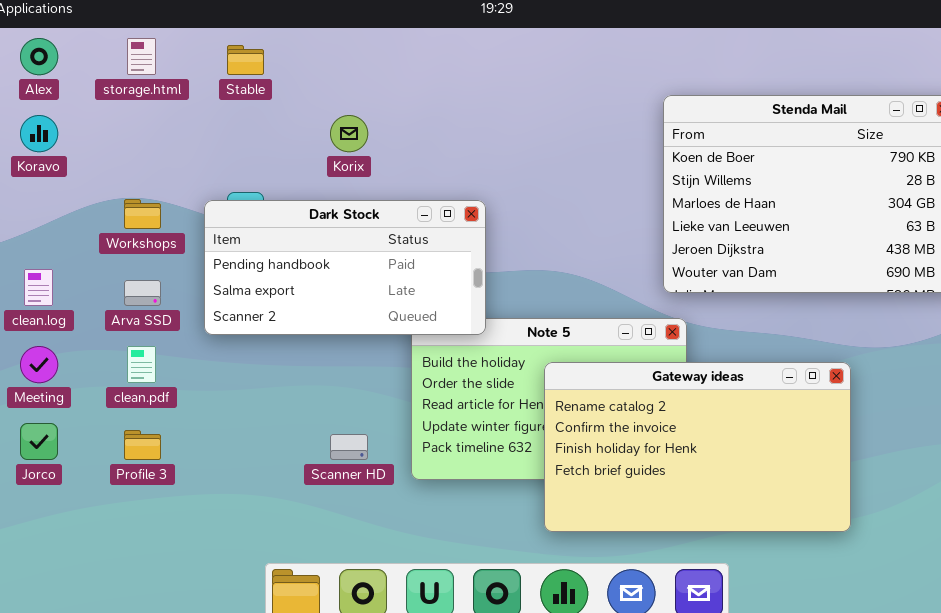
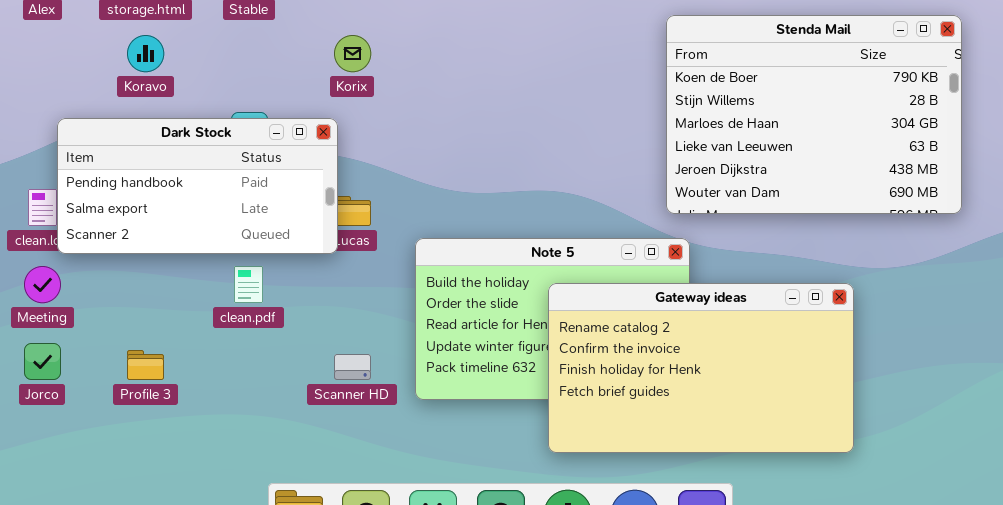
Koravo: [20,115,58,152] -> [127,35,164,72], moved
Dark Stock: [204,200,486,335] -> [57,118,338,254], moved
clean.pdf: [127,346,156,383] -> [234,266,263,303], moved

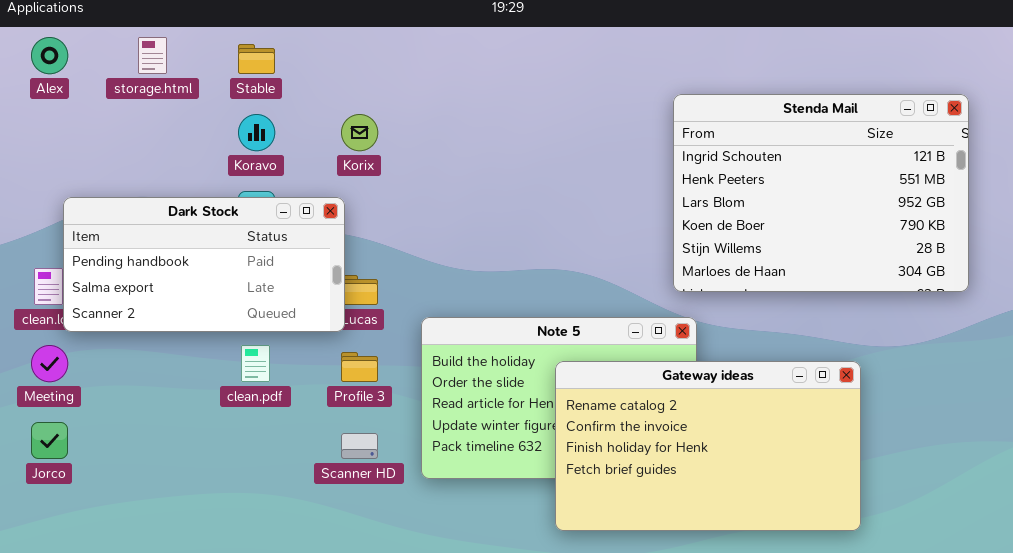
Stenda Mail: [666,15,962,214] -> [673,94,969,292], scrolled up 3 rows
Koravo: [127,35,164,72] -> [238,114,275,151], moved
Profile 3: [127,350,164,380] -> [341,352,378,382], moved

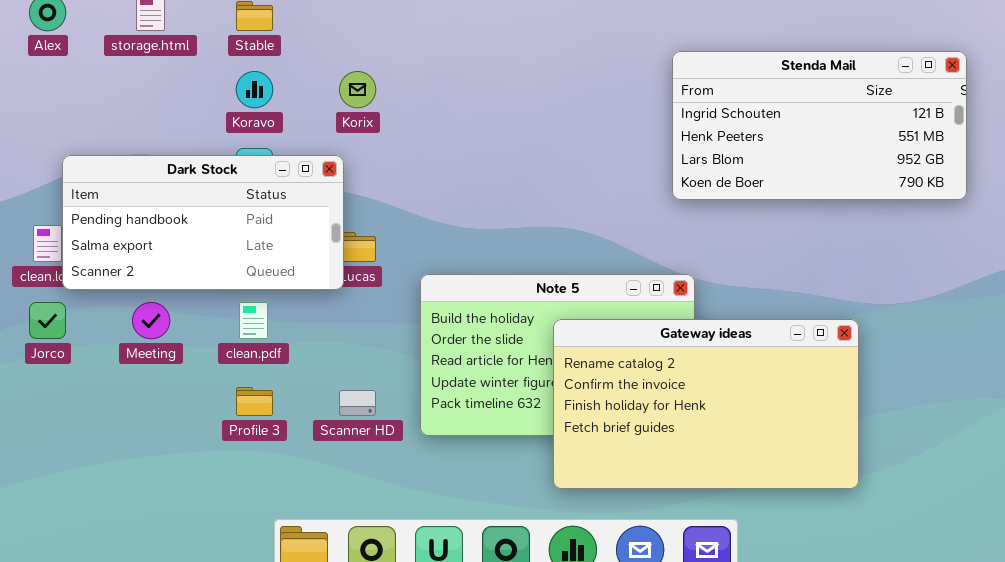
Stenda Mail: [673,94,969,292] -> [672,51,967,200], resized
Meeting: [31,345,68,382] -> [132,302,170,339], moved
Profile 3: [341,352,378,382] -> [236,387,273,416], moved
Jorco: [31,422,68,459] -> [29,302,66,339], moved

